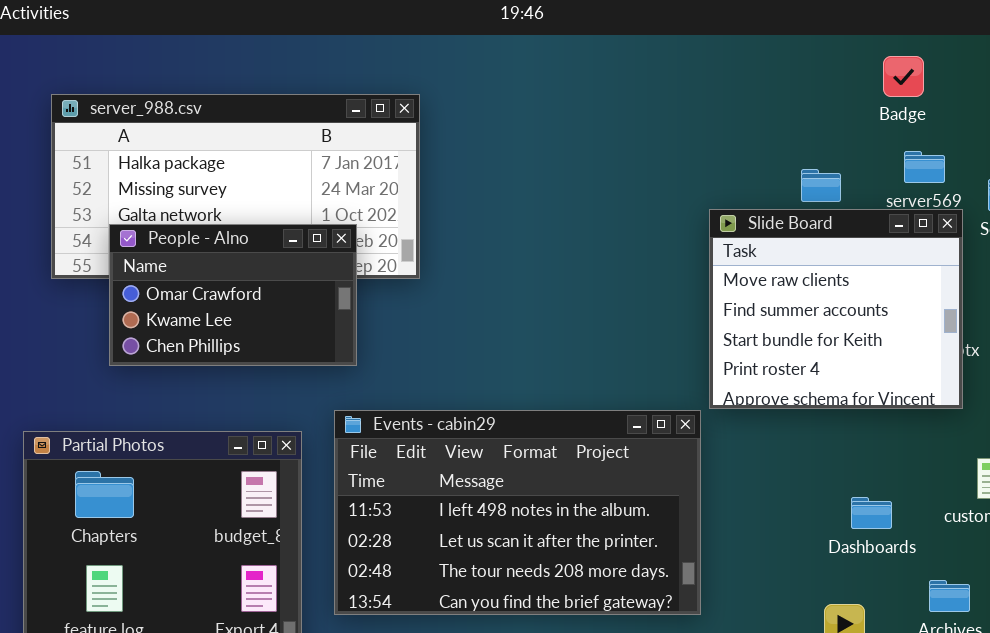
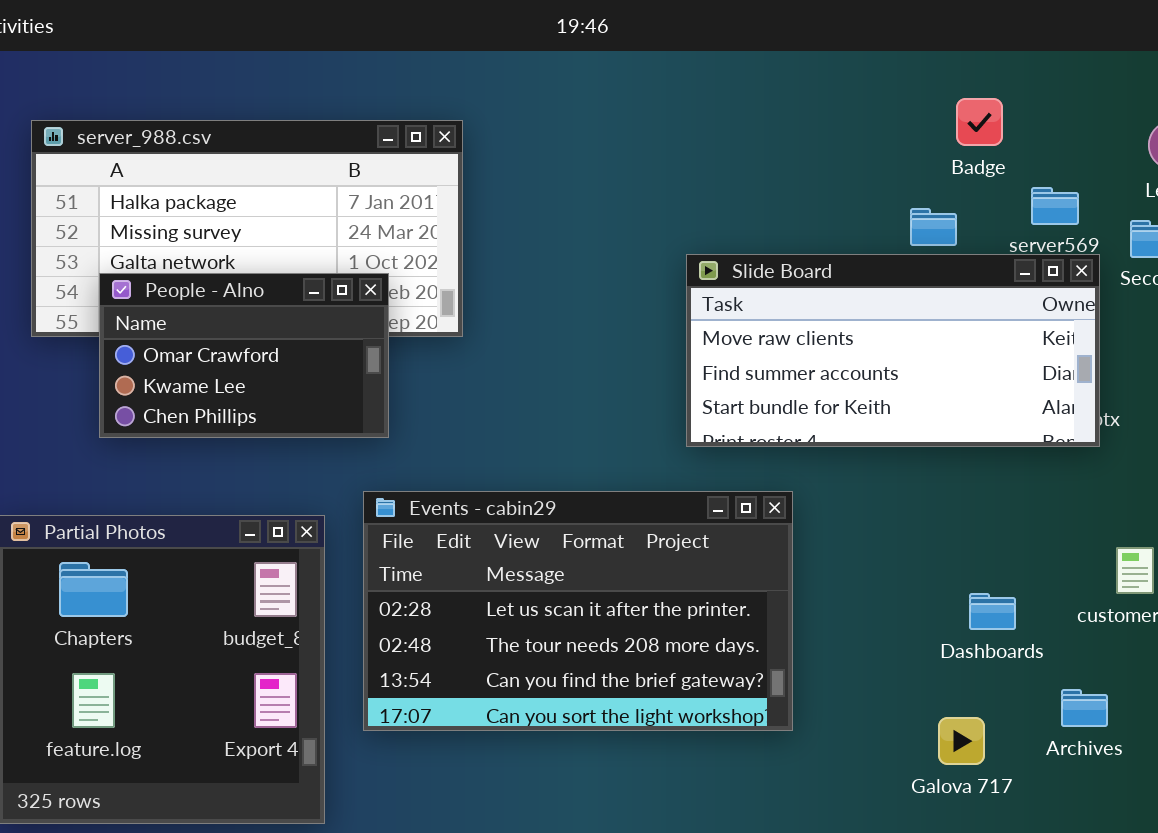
Badge: [883,56,924,97] -> [956,98,1003,146], moved
Slide Board: [709,209,963,409] -> [686,254,1100,447], resized
Events - cabin29: [334,410,701,615] -> [363,491,793,731], scrolled down 1 row

